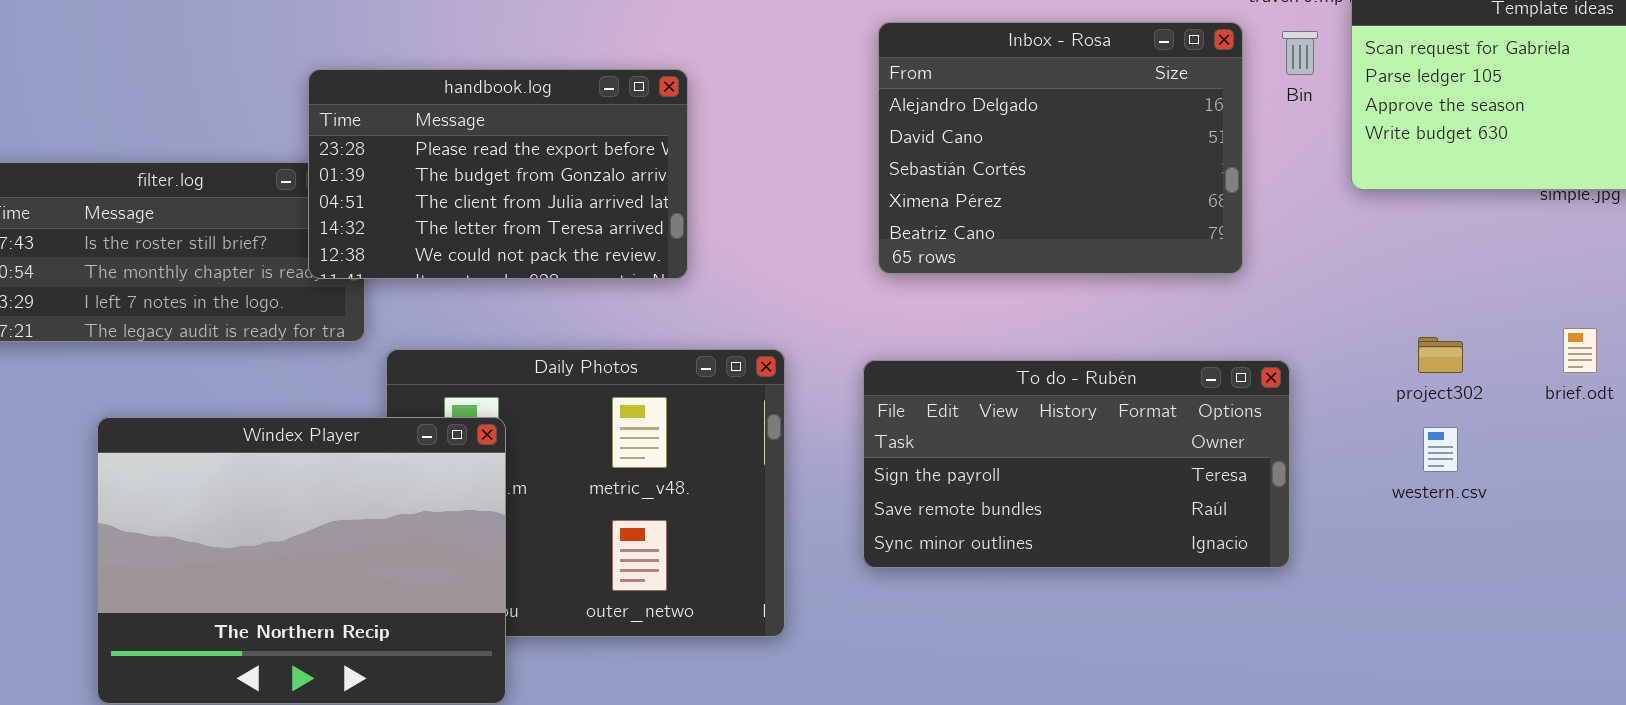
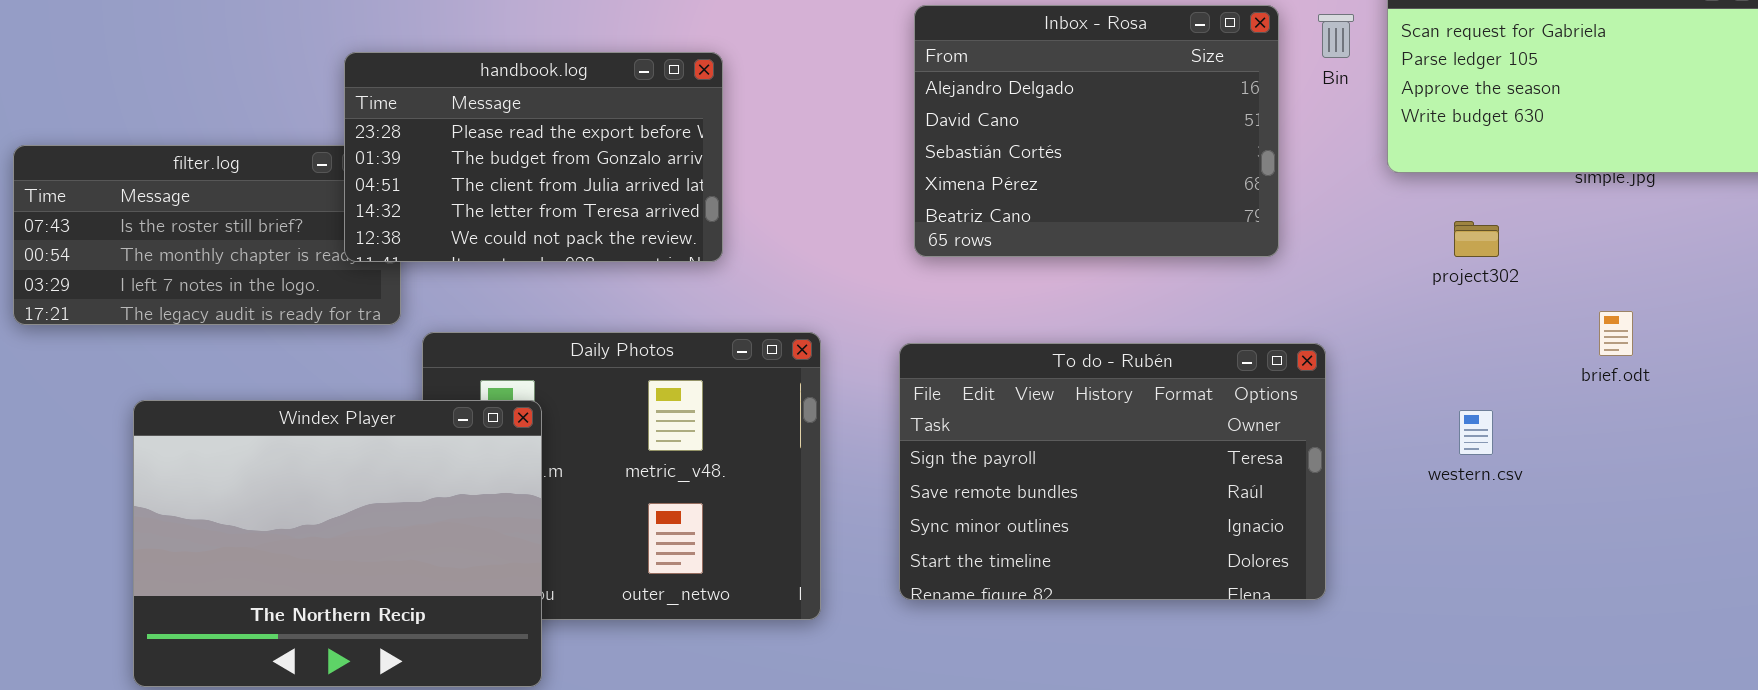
project302: [1418,337,1463,373] -> [1454,221,1499,257], moved
To do - Rubén: [863,360,1290,568] -> [899,343,1326,600], resized

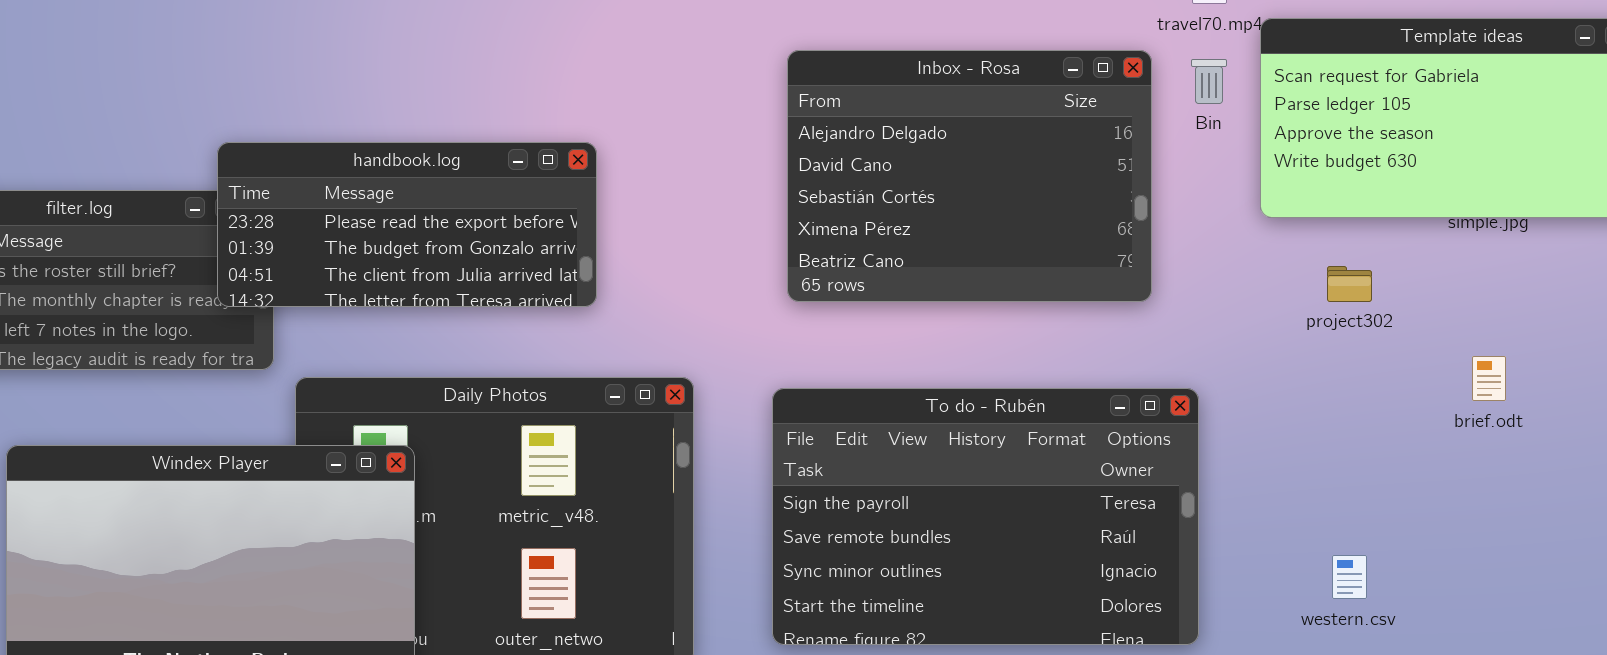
handbook.log: [344,52,723,262] -> [217,142,597,307], resized
western.csv: [1459,410,1493,455] -> [1332,555,1367,599], moved

